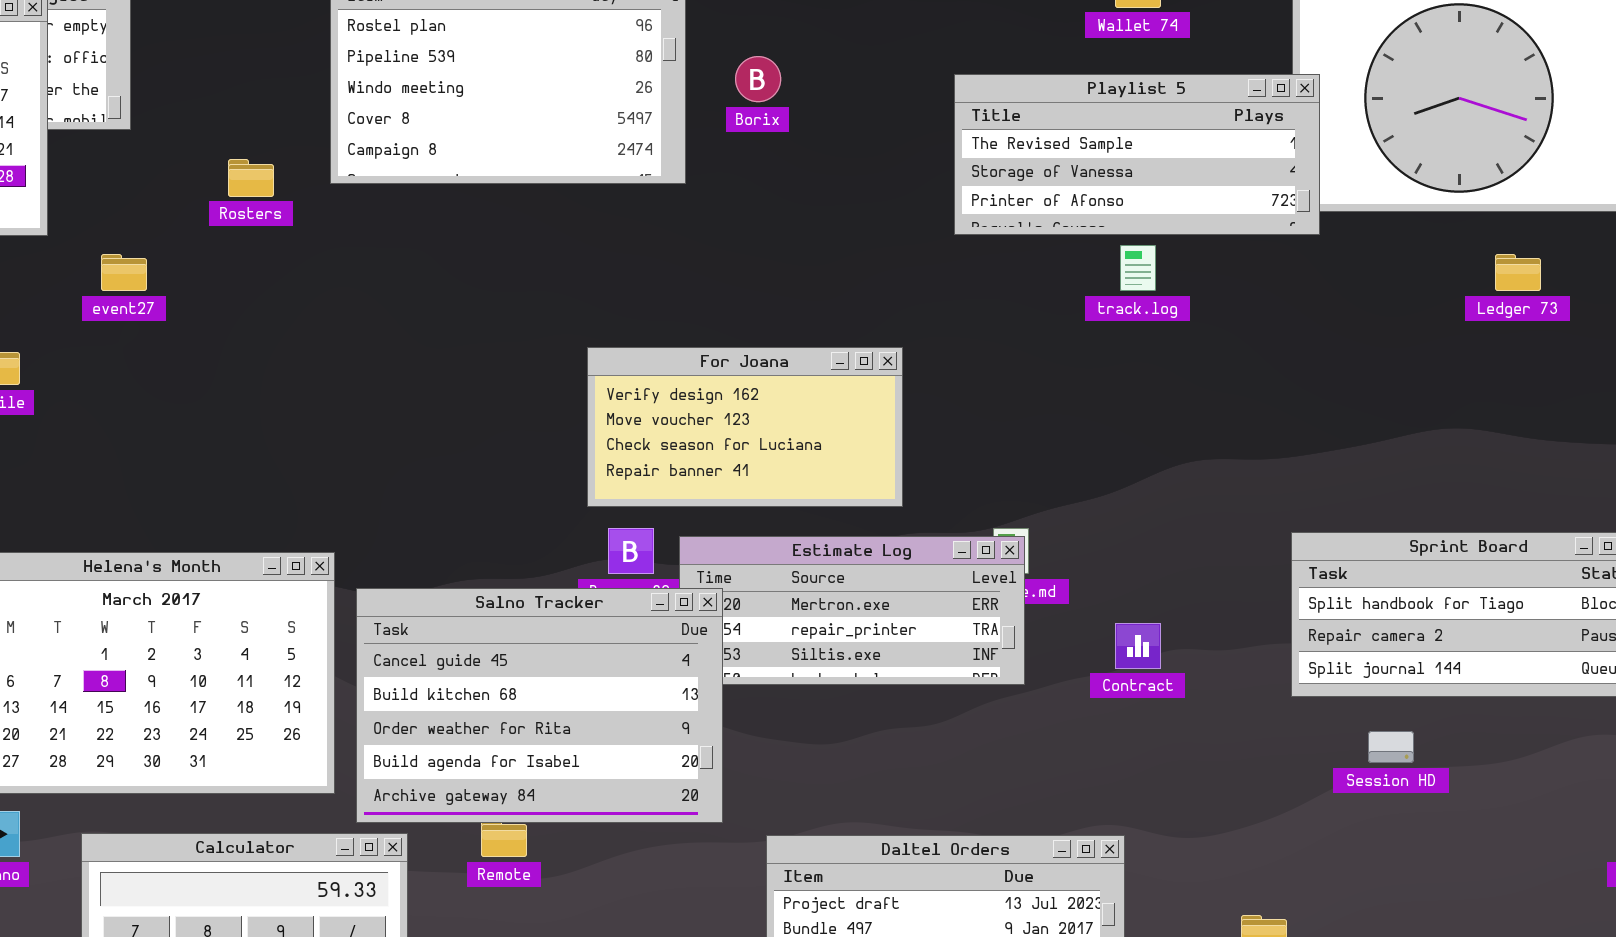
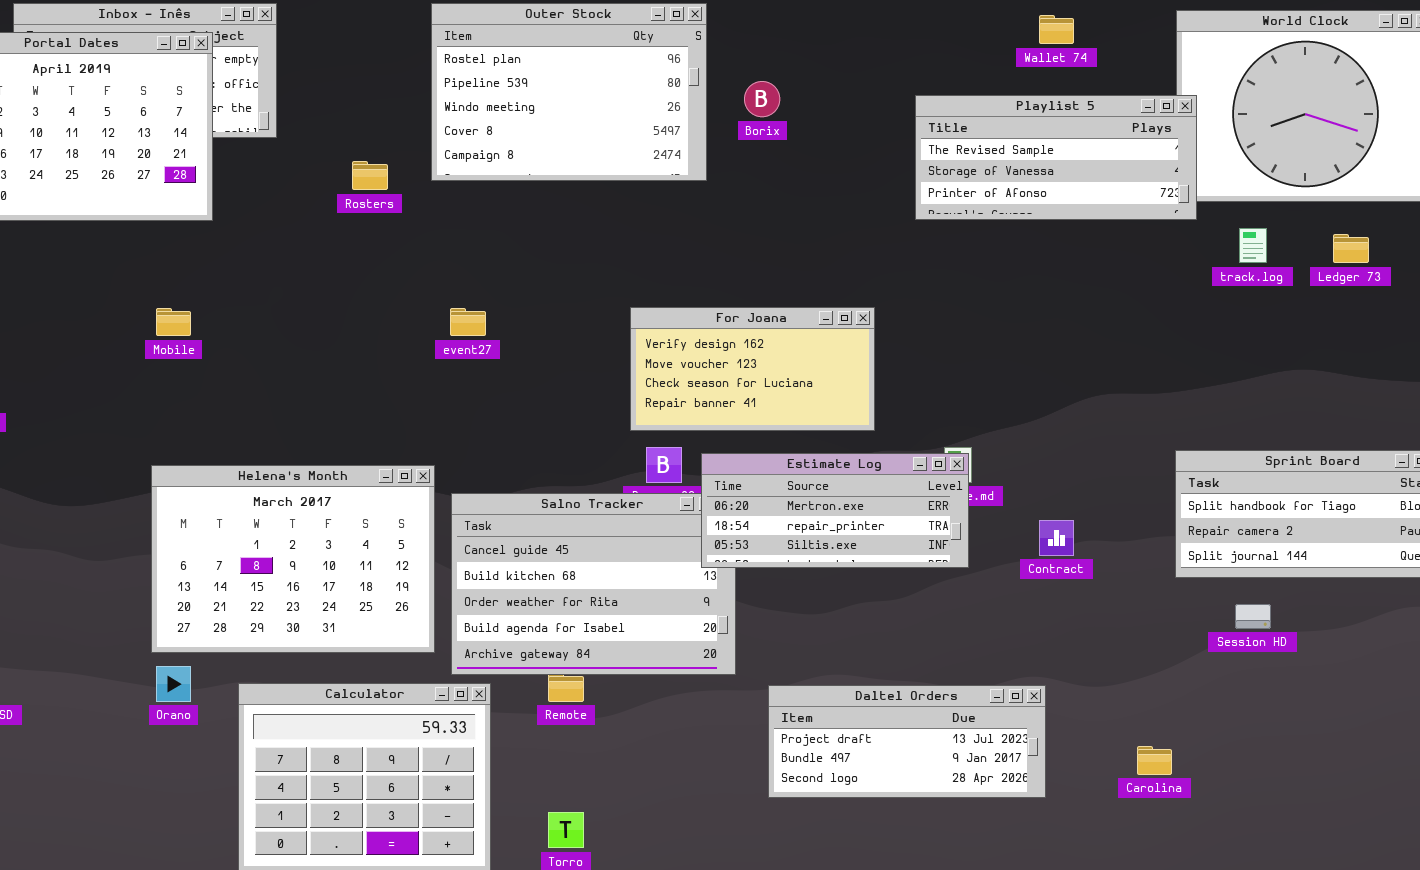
track.log: [1120,245,1156,291] -> [1239,228,1267,263], moved
event27: [101,254,147,291] -> [450,308,486,336], moved
Estimate Log: [679,536,1025,685] -> [701,453,969,568], raised

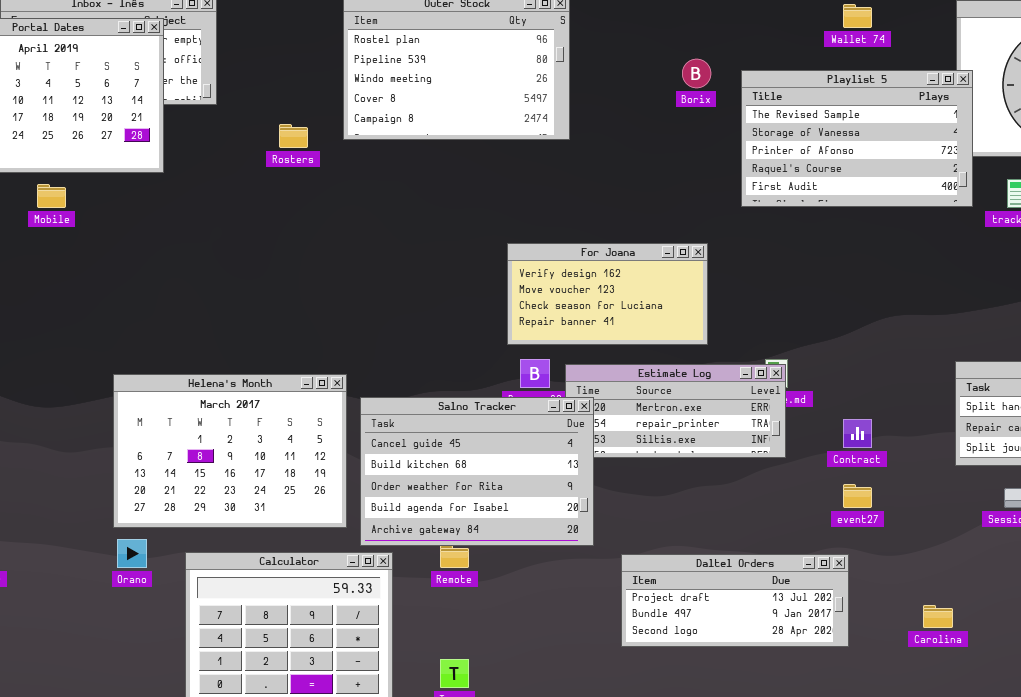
Borix: [744,81,780,117] -> [682,59,711,88], moved
Playlist 5: [915,95,1197,220] -> [741,70,973,207], resized
Mobile: [156,308,191,336] -> [37,184,66,208], moved
event27: [450,308,486,336] -> [843,484,872,508], moved
Salno Tracker: [451,493,736,675] -> [360,397,594,546], raised

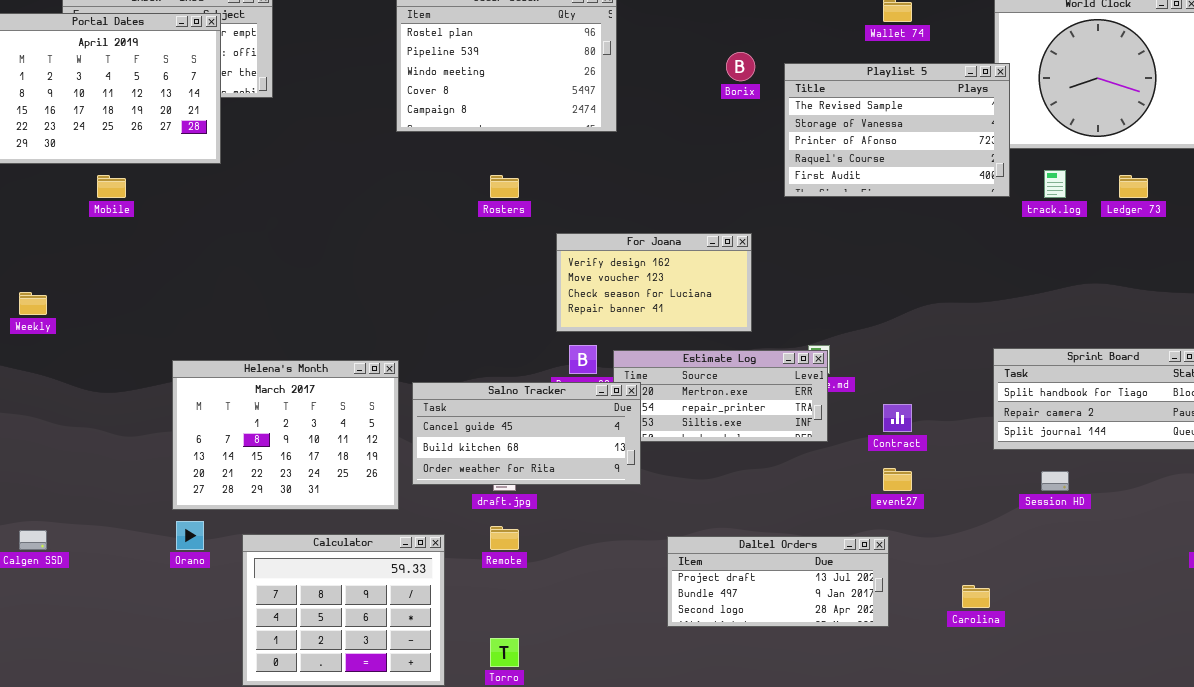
Rosters: [279,124,308,148] -> [490,175,519,198], moved
Salno Tracker: [360,397,594,546] -> [412,382,641,485], resized

